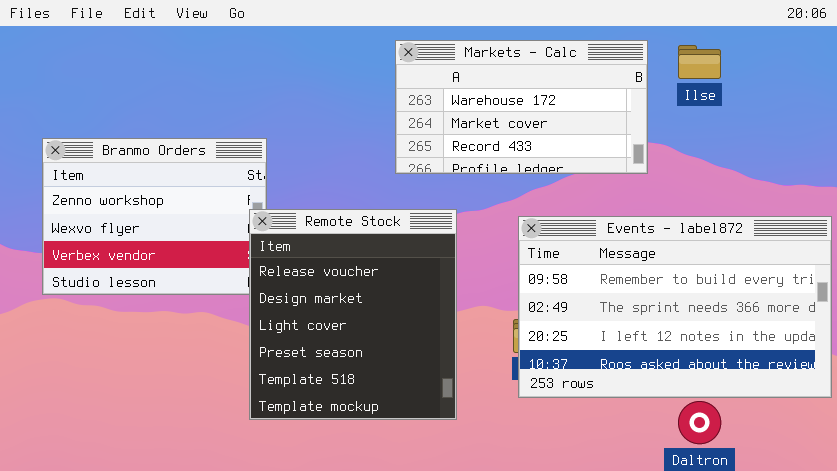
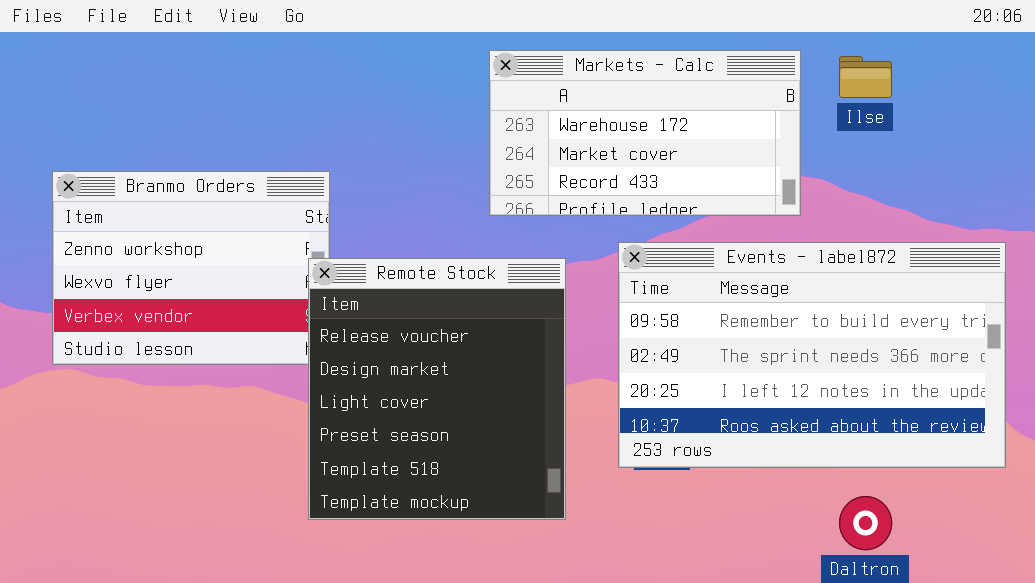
Events - label872: [518,216,832,398] -> [618,242,1006,468], moved

